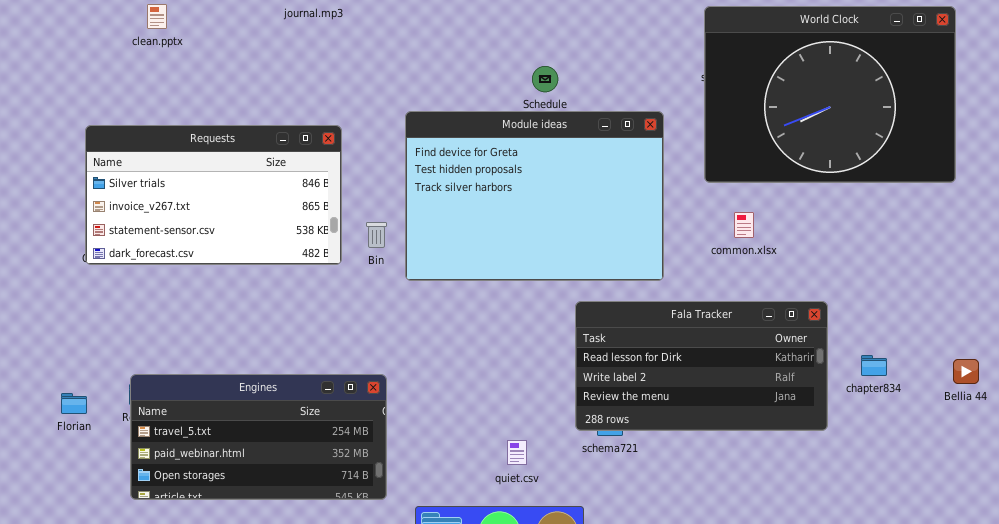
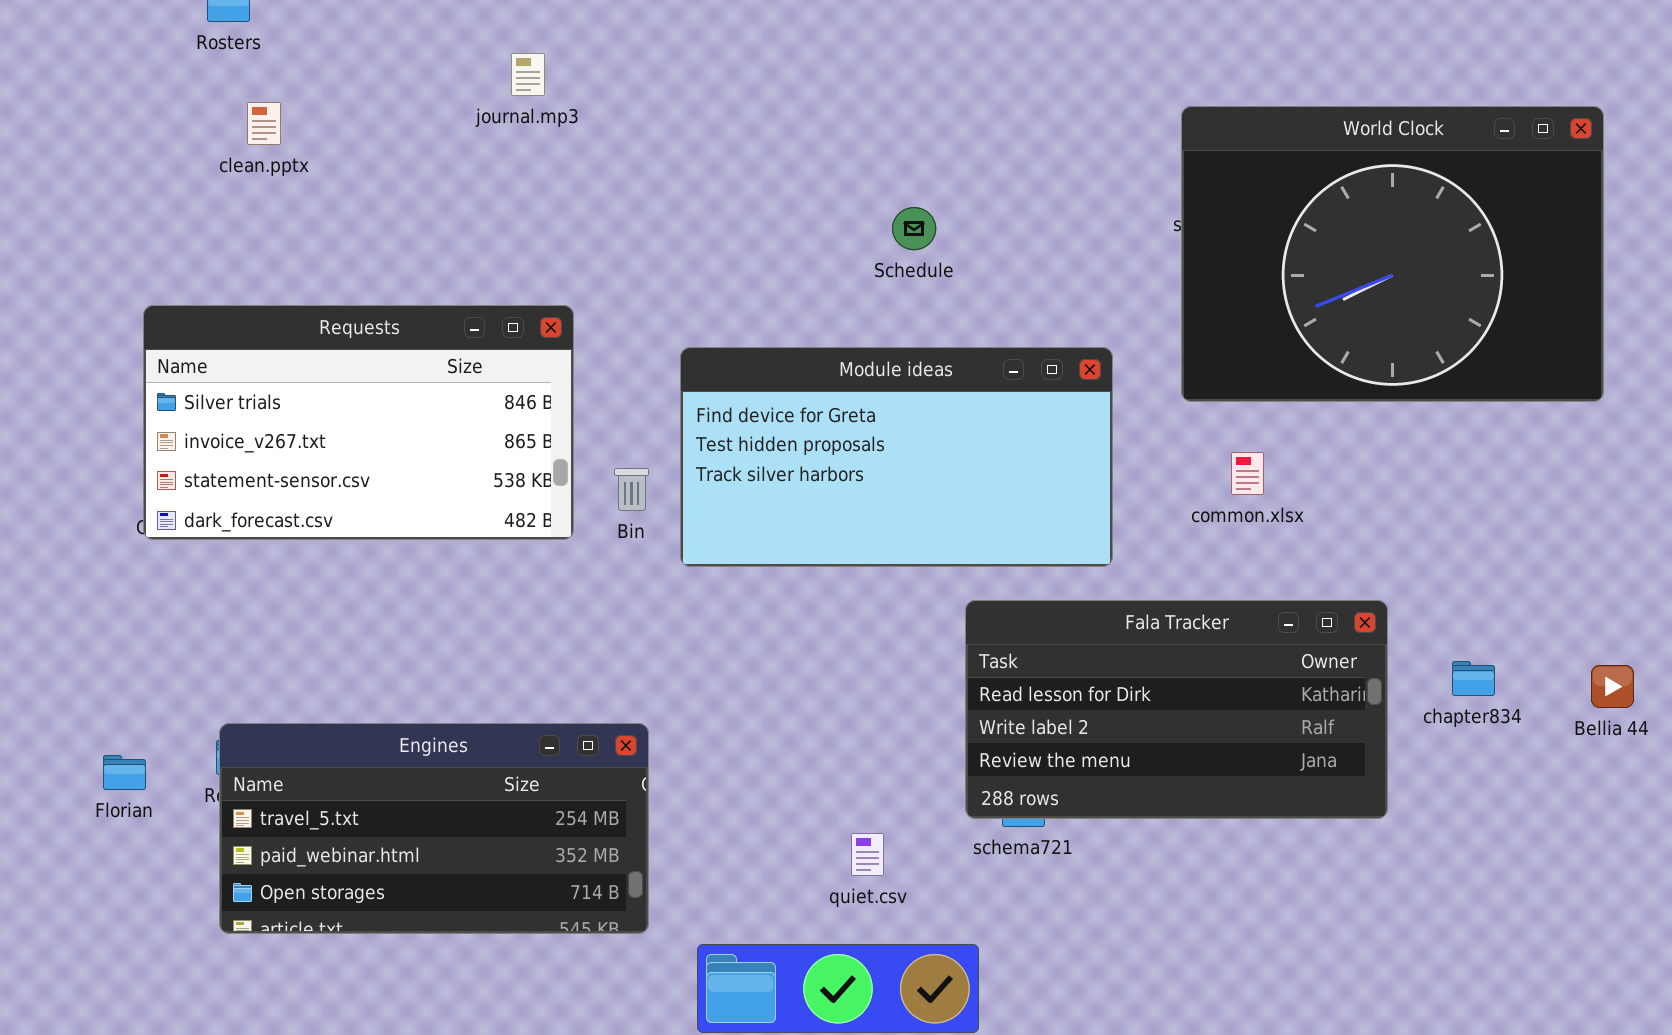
Module ideas: [405,111,664,281] -> [680,347,1113,567], resized
chapter834: [861,355,887,376] -> [1452,661,1495,696], moved
Bellia 44: [953,359,979,384] -> [1591,665,1634,708], moved

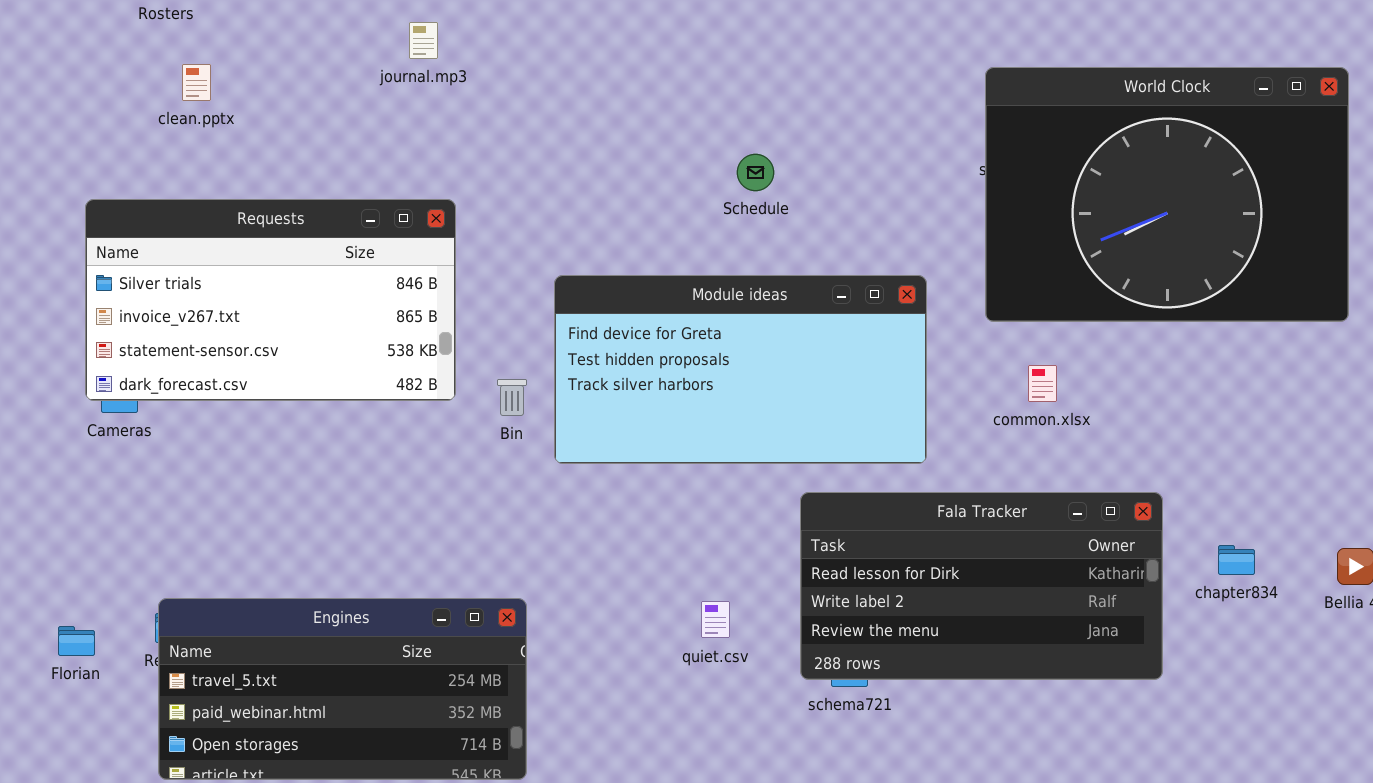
Requests: [143,305,574,540] -> [85,199,456,401], moved
quiet.csv: [851,833,884,876] -> [701,601,730,638], moved

